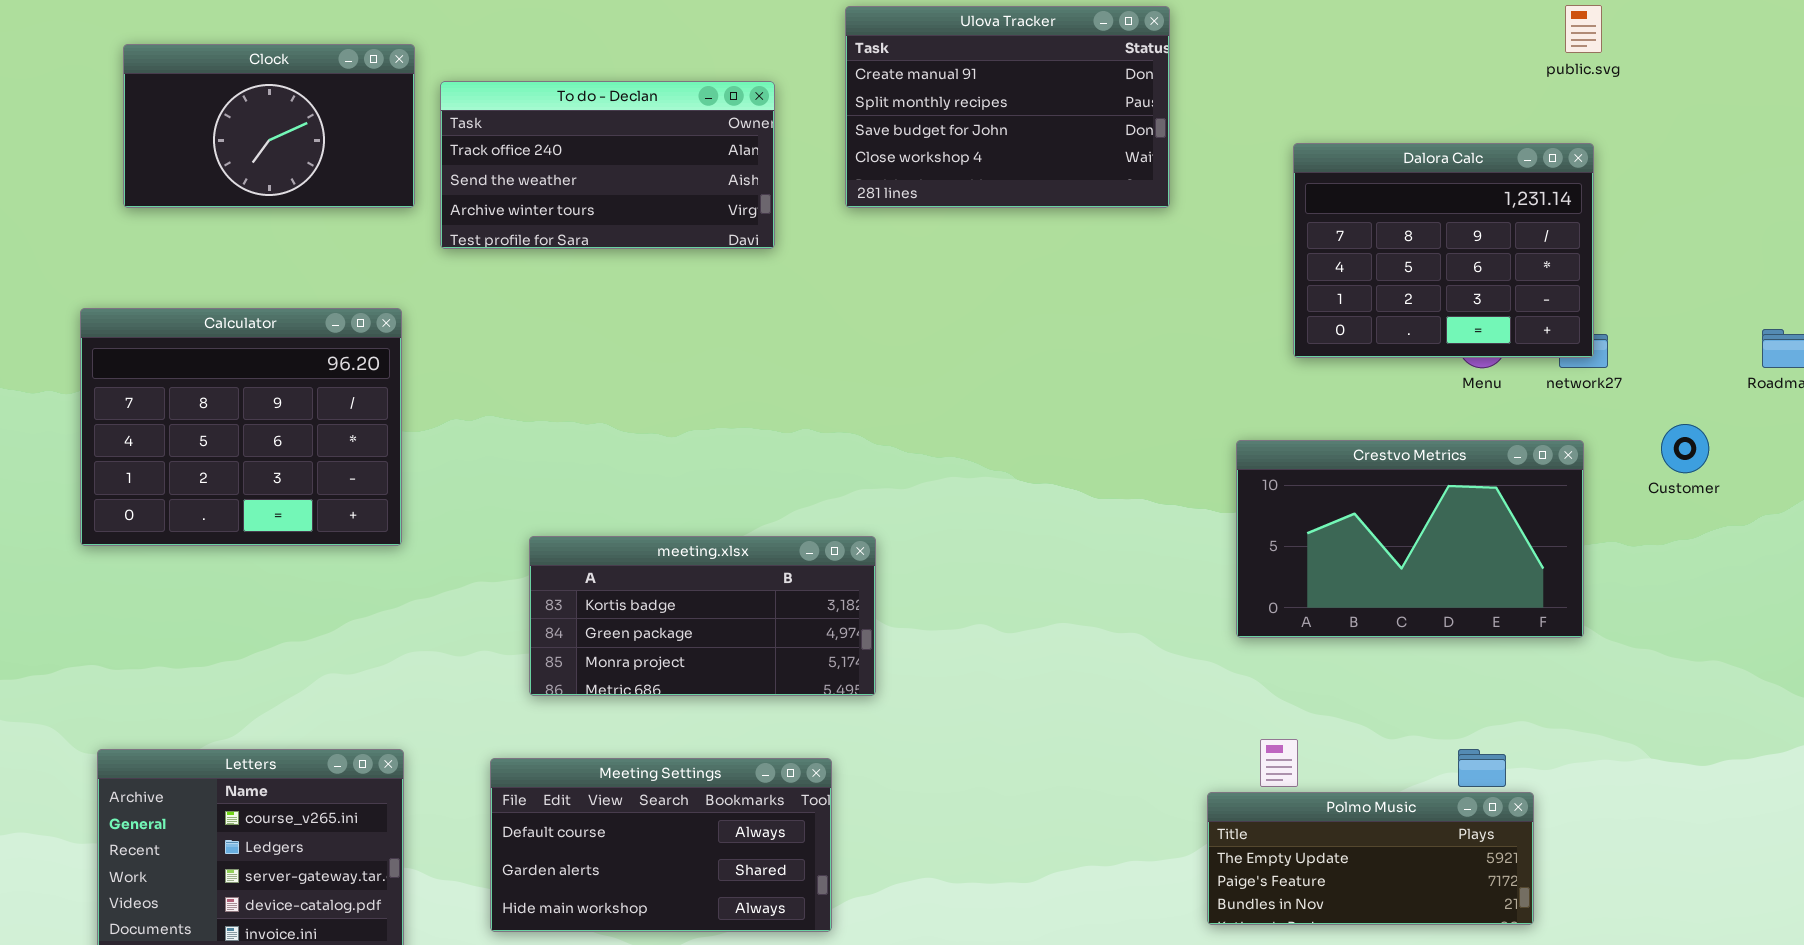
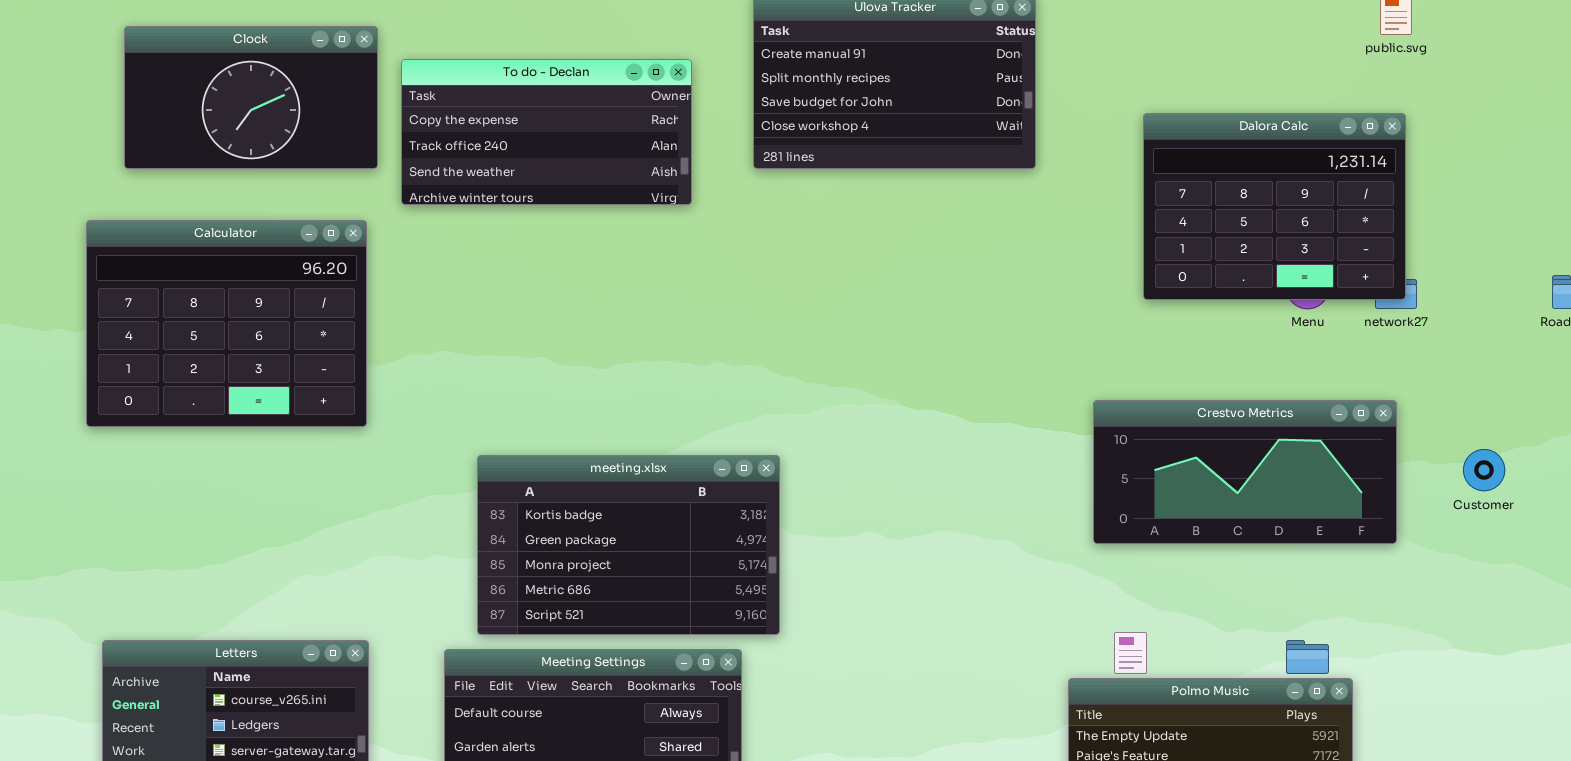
To do - Declan: [440,81,775,249] -> [401,59,692,205], scrolled up 1 row
Calculator: [80,308,402,546] -> [86,220,367,427], moved
Customer: [1661,424,1709,473] -> [1463,449,1505,491], moved
Crestvo Metrics: [1236,440,1584,638] -> [1093,400,1397,544], resized
meeting.xlsx: [529,536,876,696] -> [477,455,780,635], resized

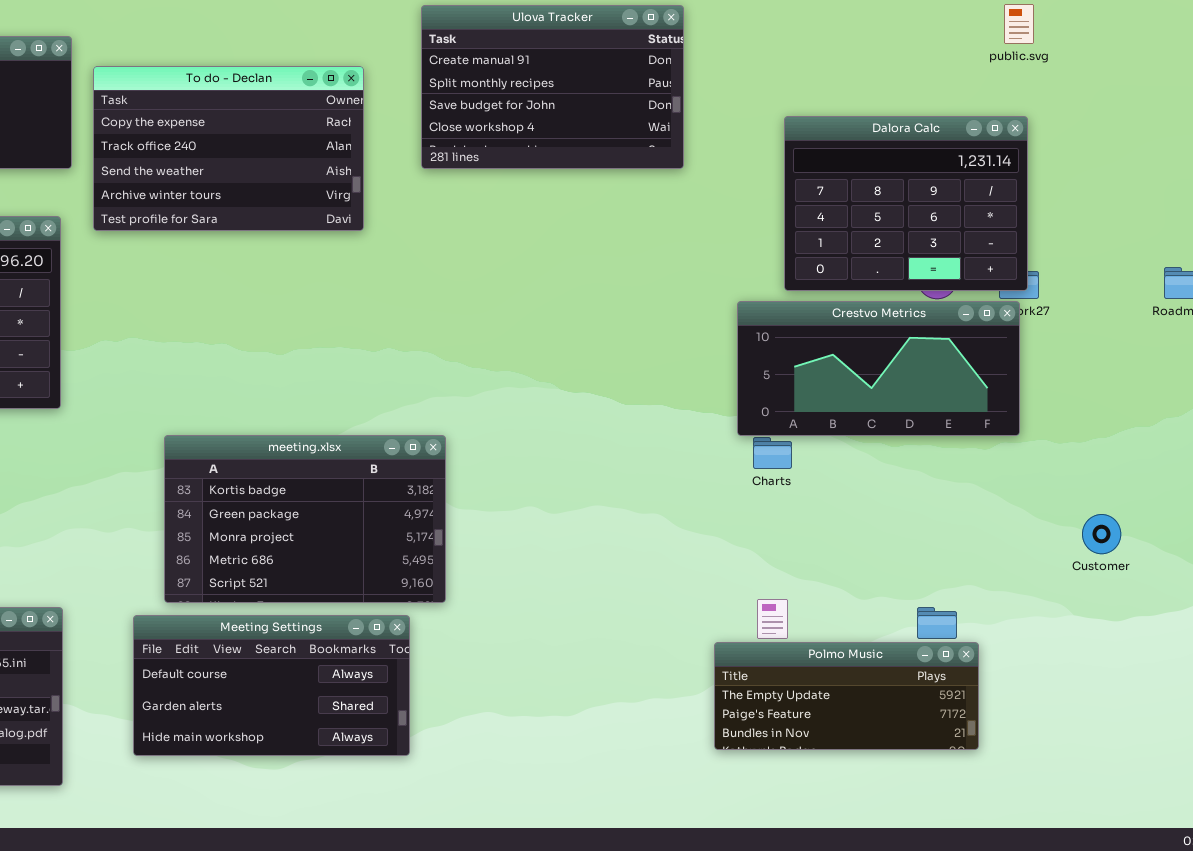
To do - Declan: [401,59,692,205] -> [93,66,364,231], resized
Crestvo Metrics: [1093,400,1397,544] -> [737,301,1020,436], moved
Customer: [1463,449,1505,491] -> [1082,514,1121,554], moved

